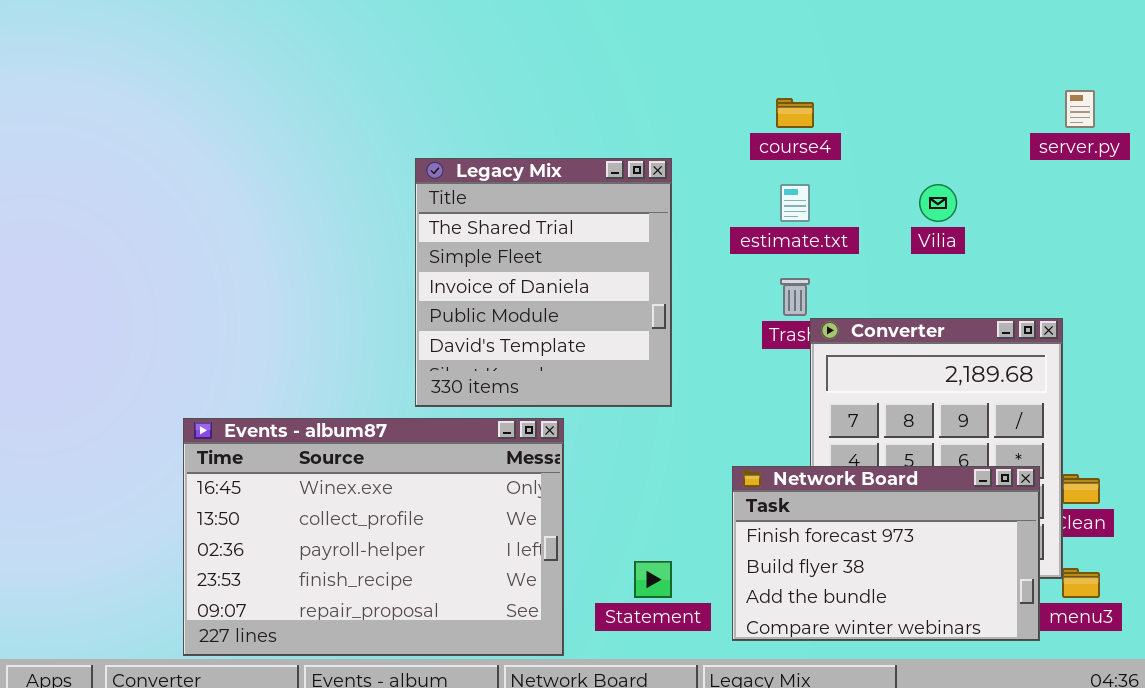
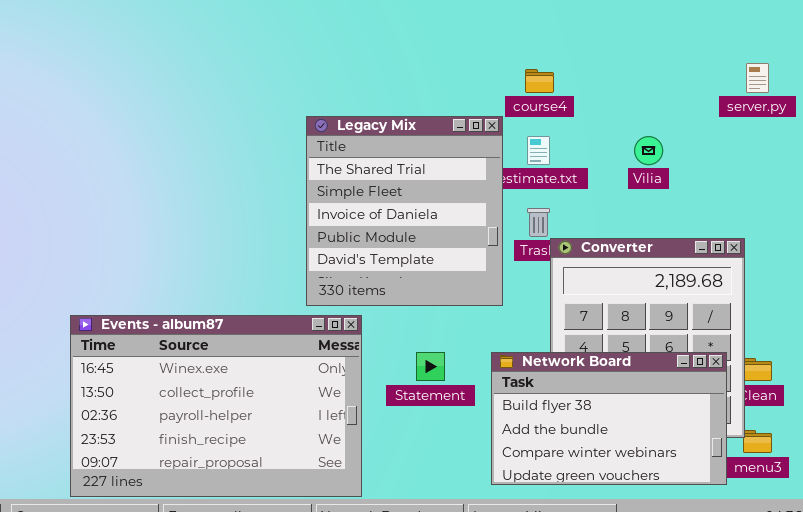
Legacy Mix: [415,158,672,407] -> [306,116,503,306], moved
Network Board: [732,466,1040,641] -> [491,352,727,485], scrolled down 1 row
Statement: [634,561,672,598] -> [416,352,445,381], moved

